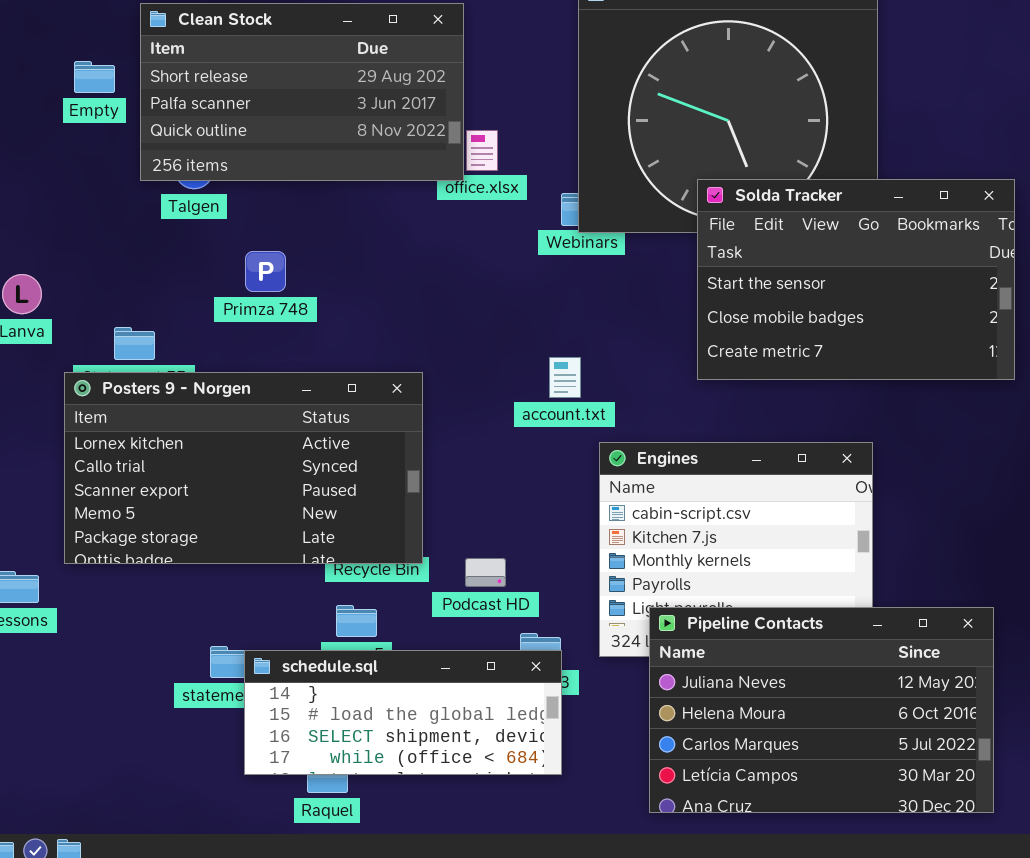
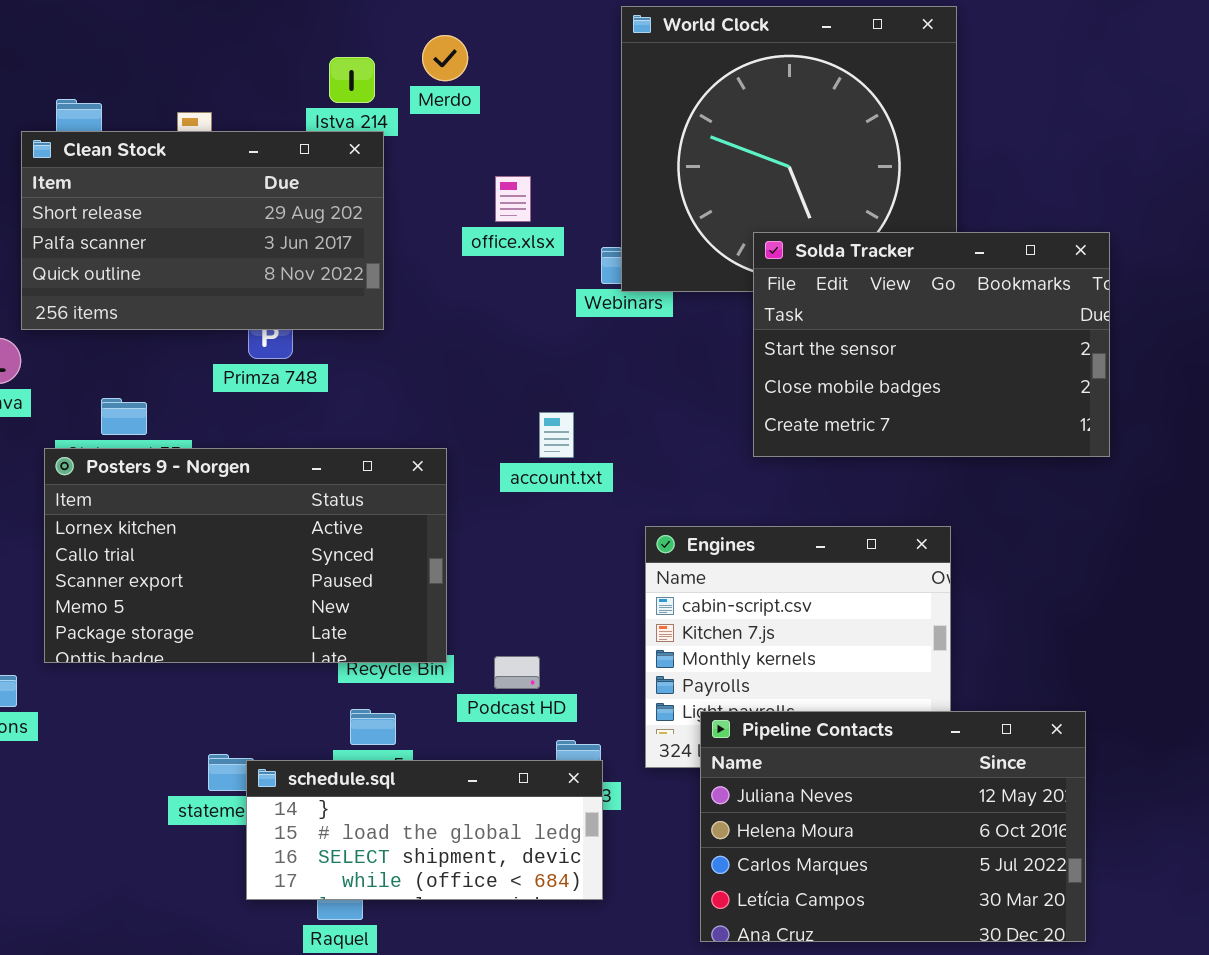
Clean Stock: [140,3,464,181] -> [21,131,384,330], moved
account.txt: [549,357,581,398] -> [539,412,574,458], moved

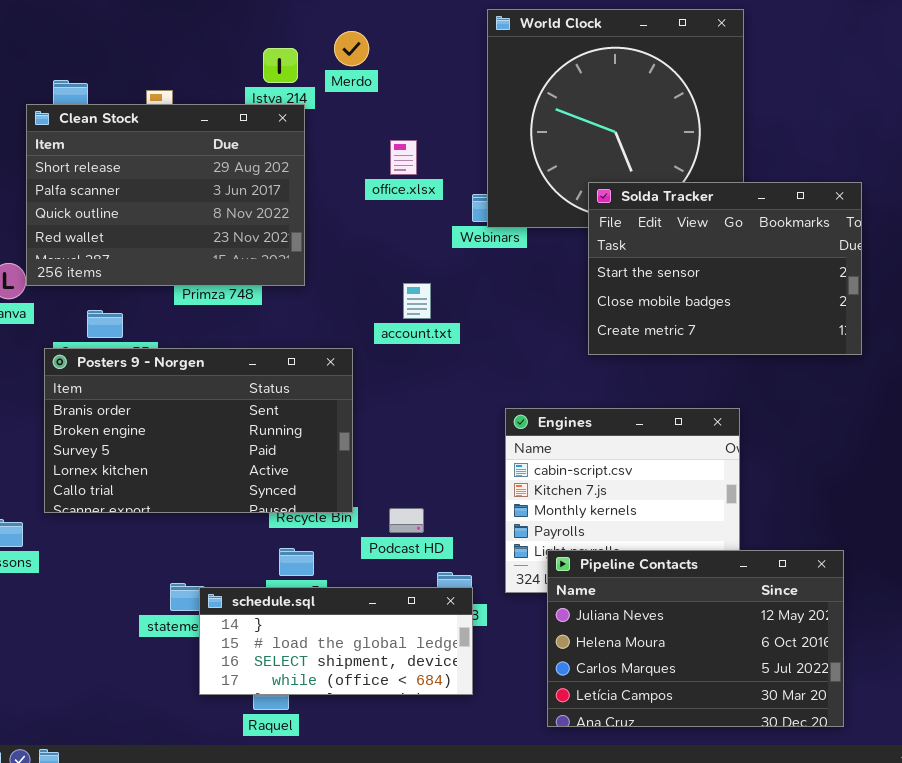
Clean Stock: [21,131,384,330] -> [26,104,305,286], resized
account.txt: [539,412,574,458] -> [403,283,431,319], moved
Posters 9 - Norgen: [44,448,447,663] -> [44,348,353,513], scrolled up 3 rows

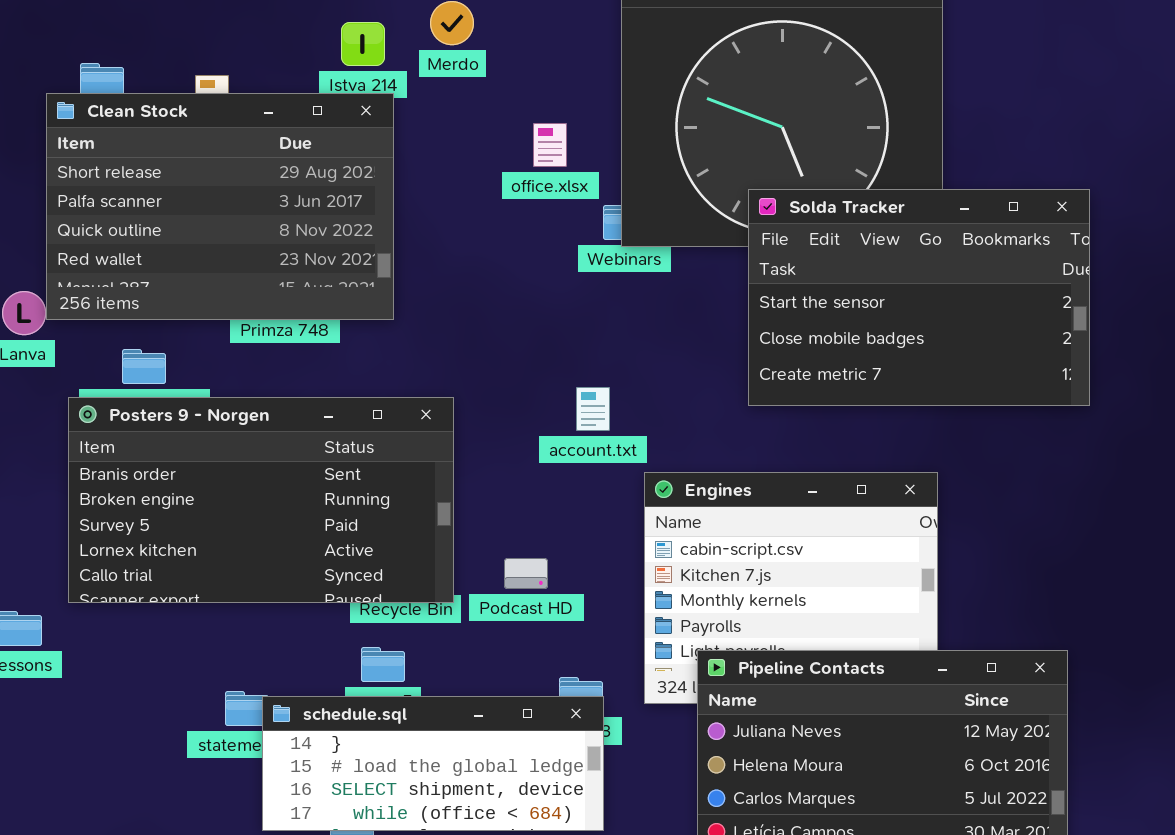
office.xlsx: [390,140,417,175] -> [533,123,567,167], moved
account.txt: [403,283,431,319] -> [576,387,610,431], moved
Podcast HD: [389,508,424,533] -> [504,558,548,589], moved

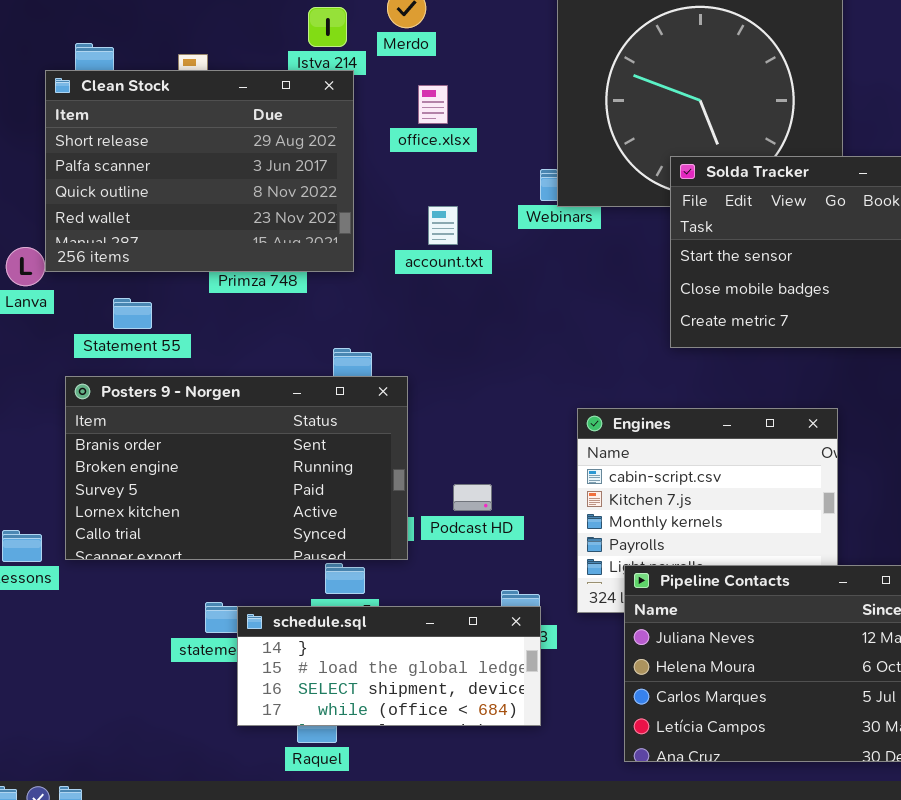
office.xlsx: [533,123,567,167] -> [418,85,448,124], moved
account.txt: [576,387,610,431] -> [428,206,458,245], moved
Posters 9 - Norgen: [68,397,454,603] -> [65,376,408,560], moved

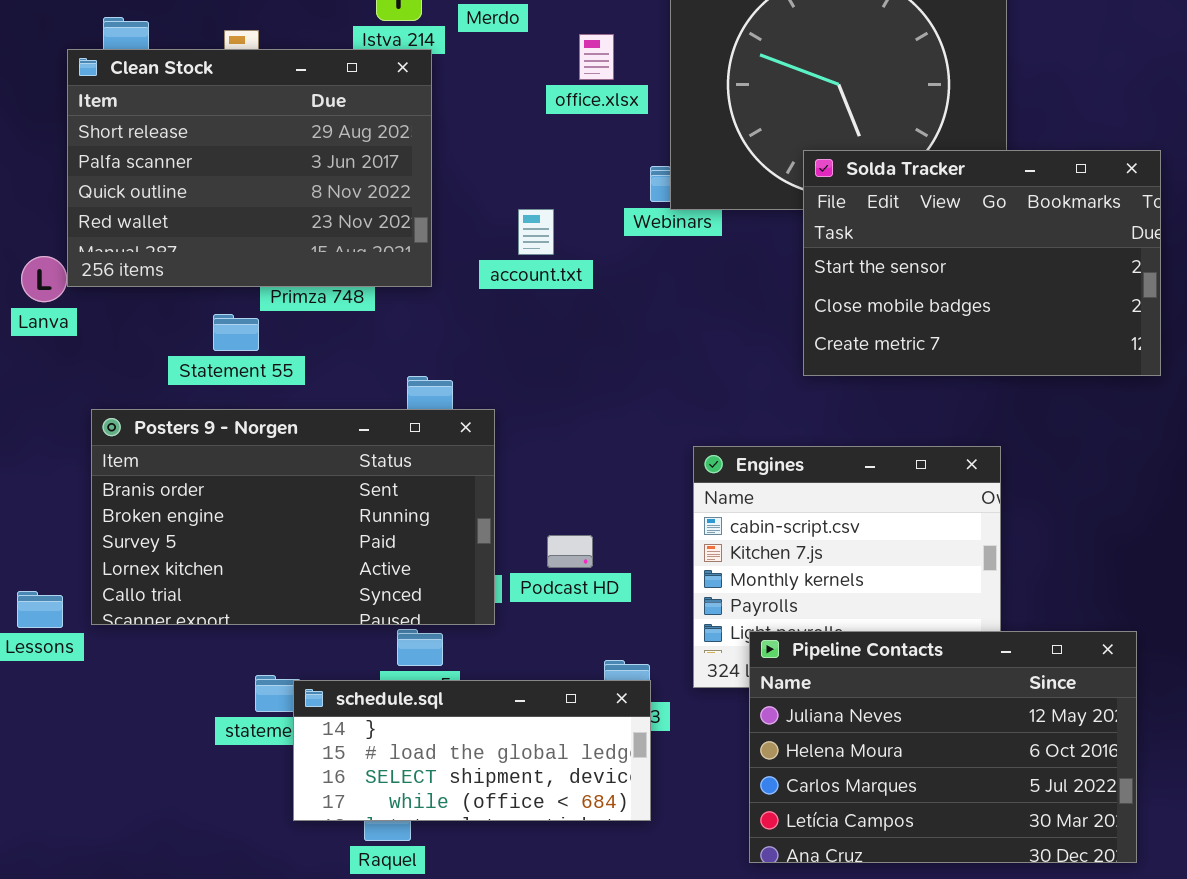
office.xlsx: [418,85,448,124] -> [579,34,614,80], moved
Statement 55: [113,298,152,329] -> [213,314,259,351], moved

